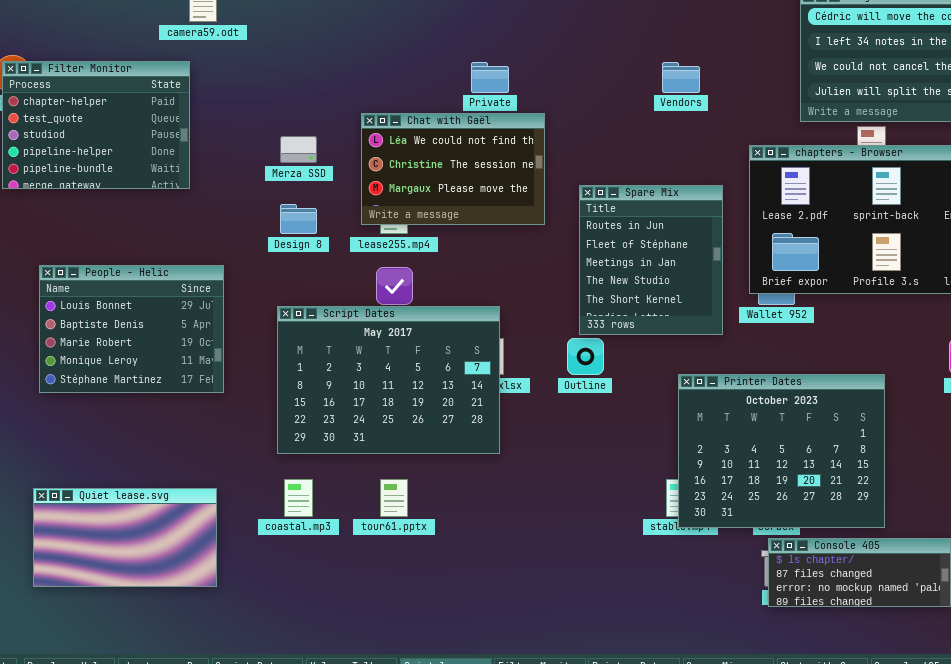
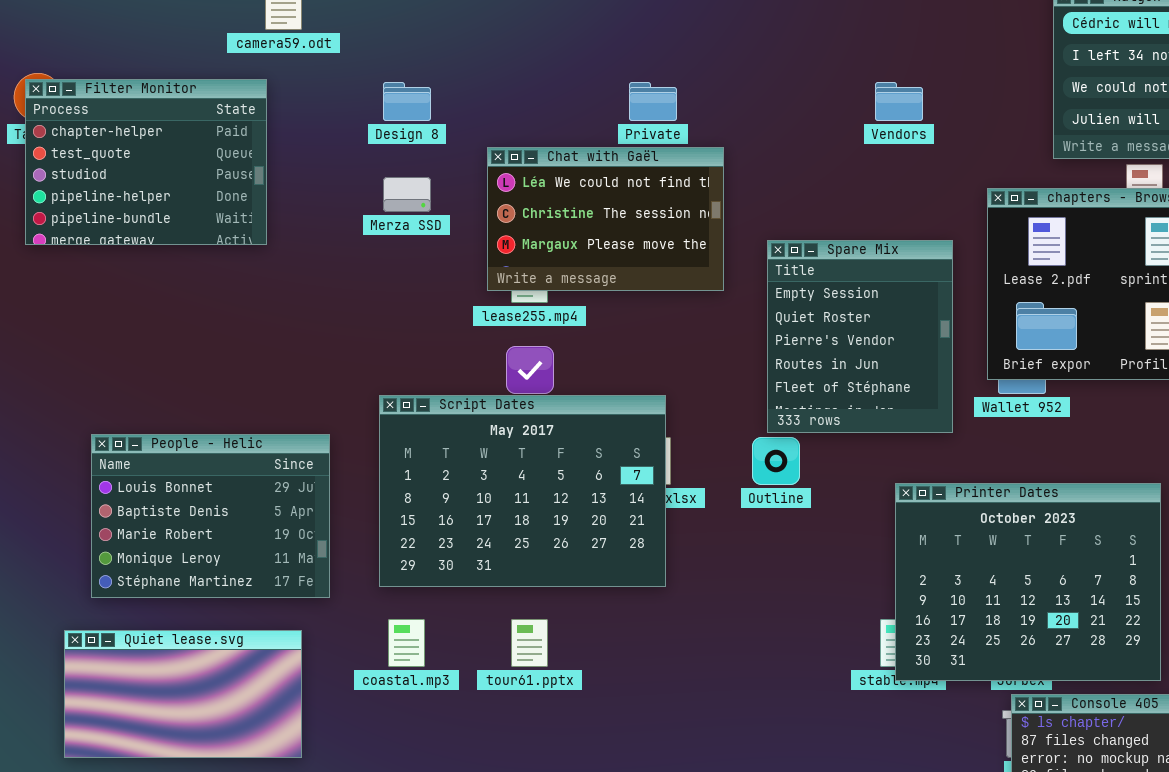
Spare Mix: [579,185,723,335] -> [767,240,953,433], scrolled up 3 rows
Design 8: [280,204,317,234] -> [383,82,431,121], moved
People - Helic: [39,265,224,393] -> [91,434,330,598], moved

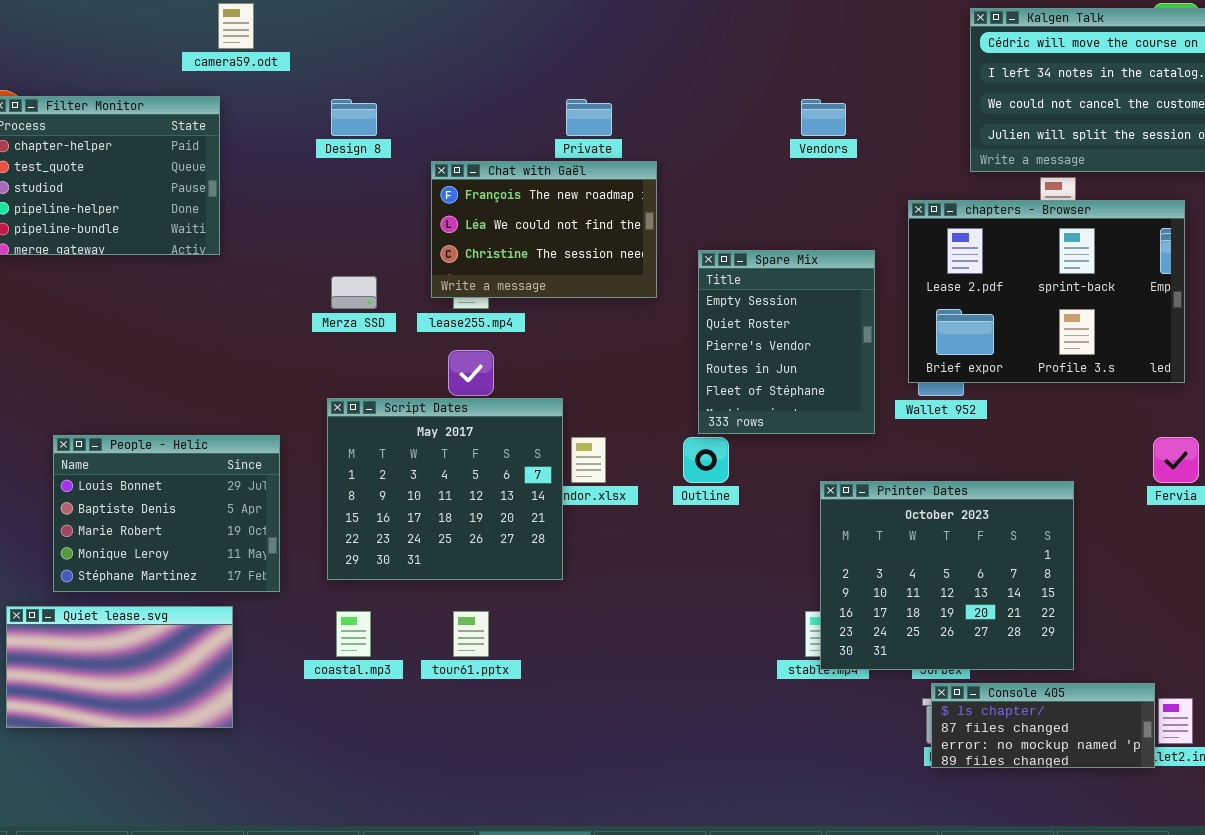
Chat with Gaël: [487,147,724,291] -> [431,161,657,298], scrolled up 1 row
Merza SSD: [383,177,431,212] -> [331,276,377,309], moved
Script Dates: [379,395,666,587] -> [327,398,563,580], resized
Quiet lease.svg: [64,630,302,758] -> [6,606,233,728], moved

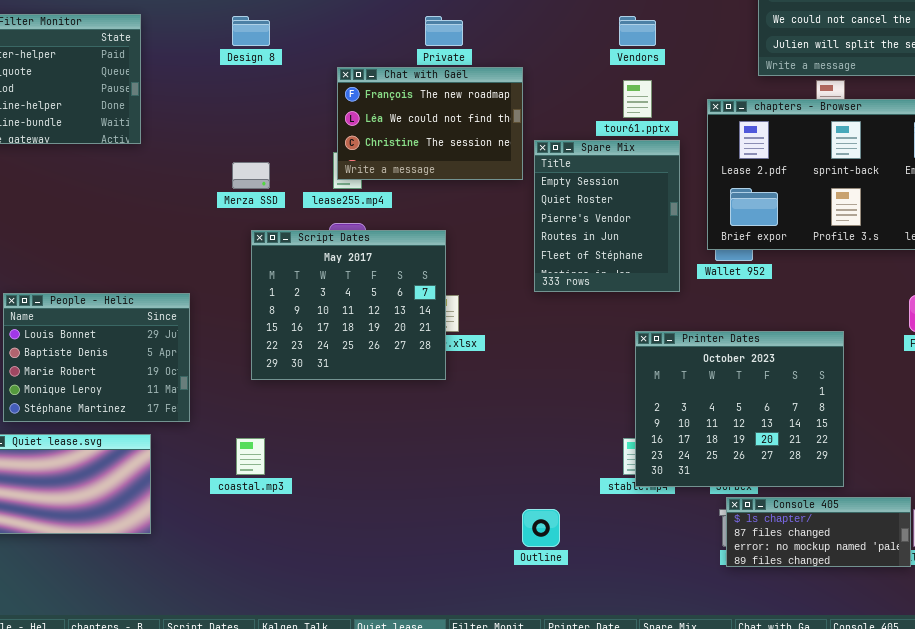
Chat with Gaël: [431,161,657,298] -> [337,67,523,180], moved
Script Dates: [327,398,563,580] -> [251,230,446,380], moved
Outline: [683,437,729,483] -> [522,509,560,547], moved
tour61.pptx: [453,611,489,657] -> [623,80,652,118], moved

